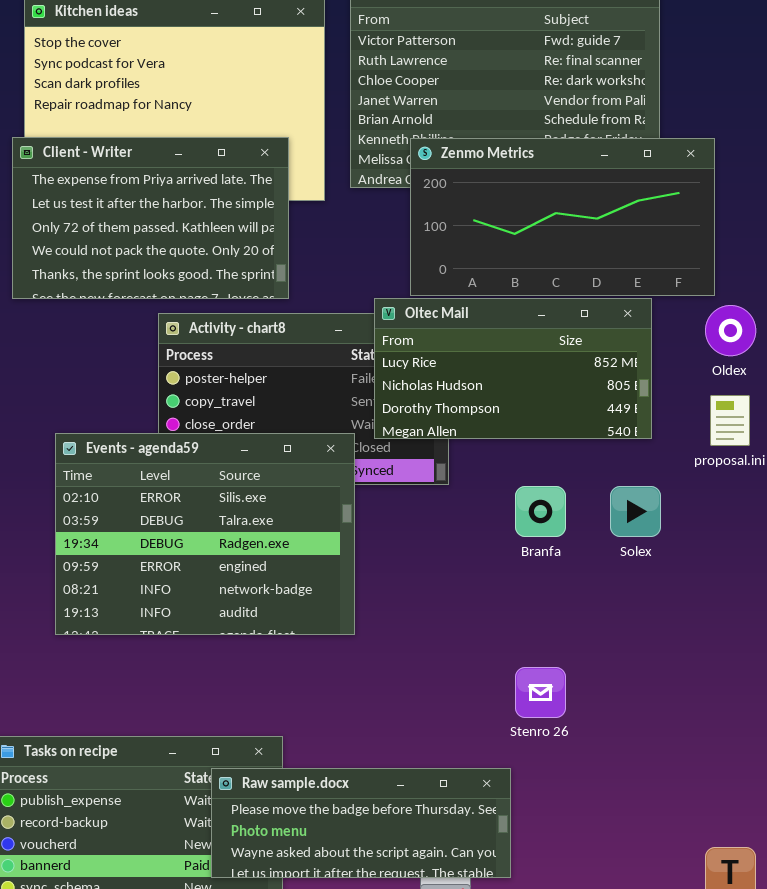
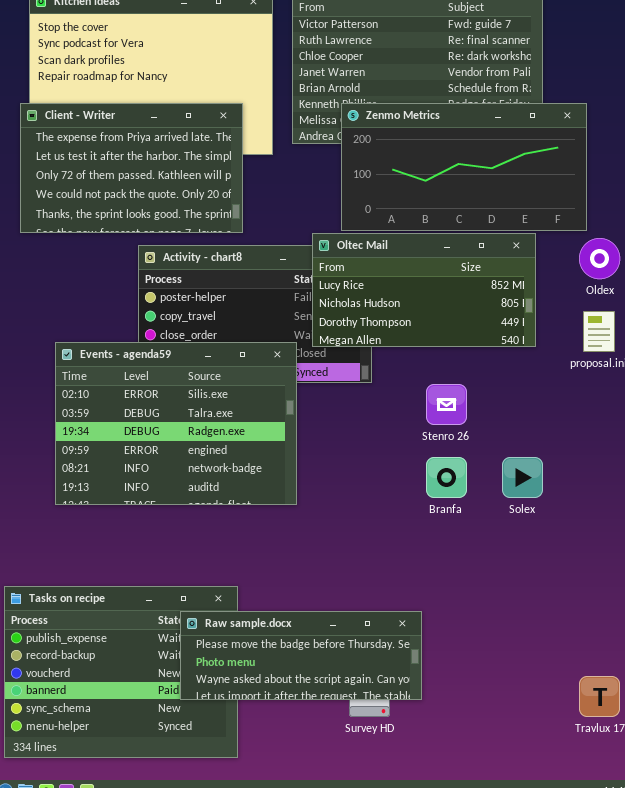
Branfa: [515,486,566,537] -> [426,457,467,498], moved
Solex: [610,486,661,537] -> [502,457,543,498], moved
Stenro 26: [515,667,566,718] -> [426,384,467,425], moved

